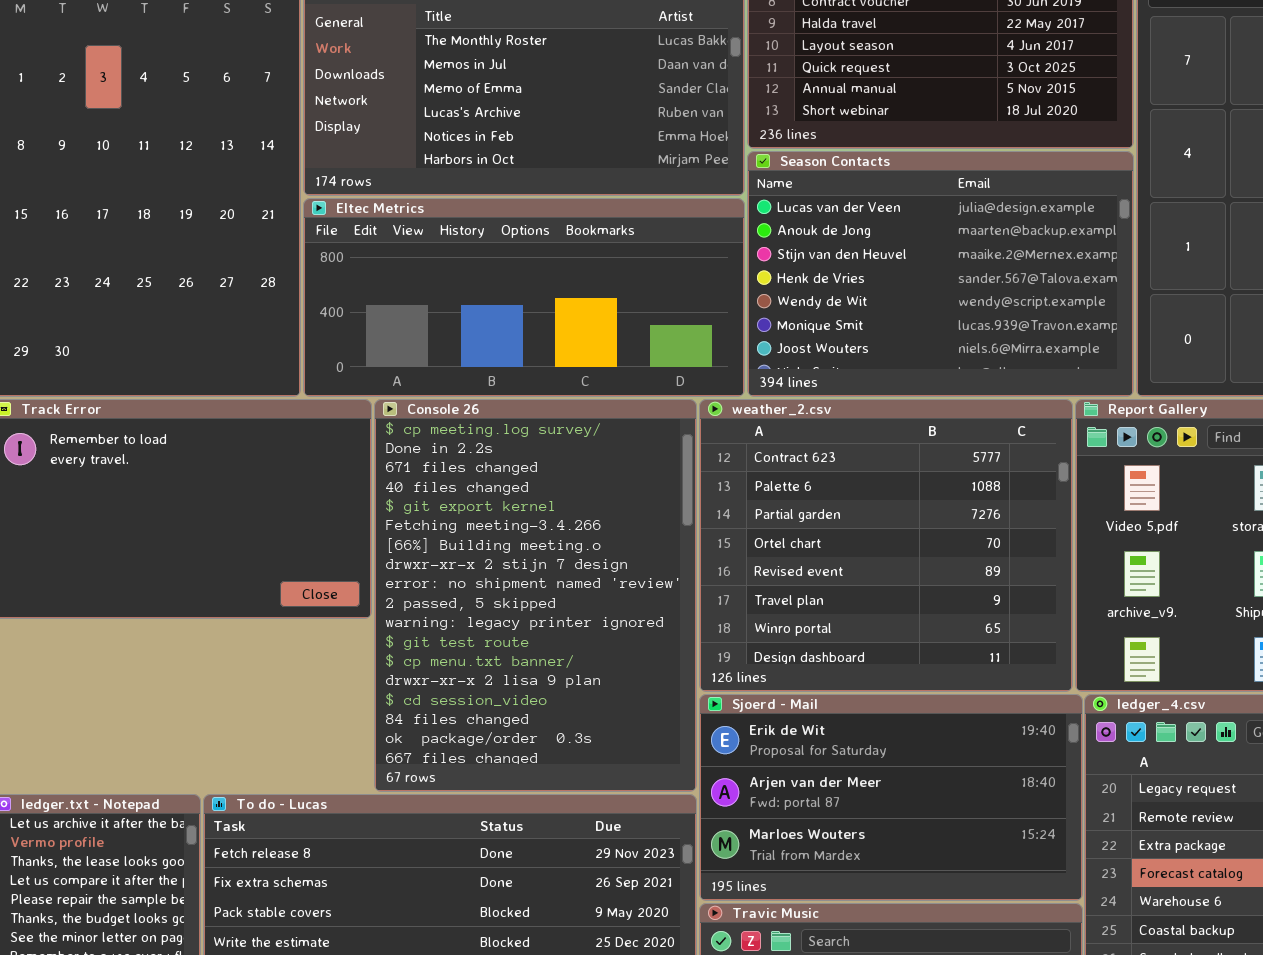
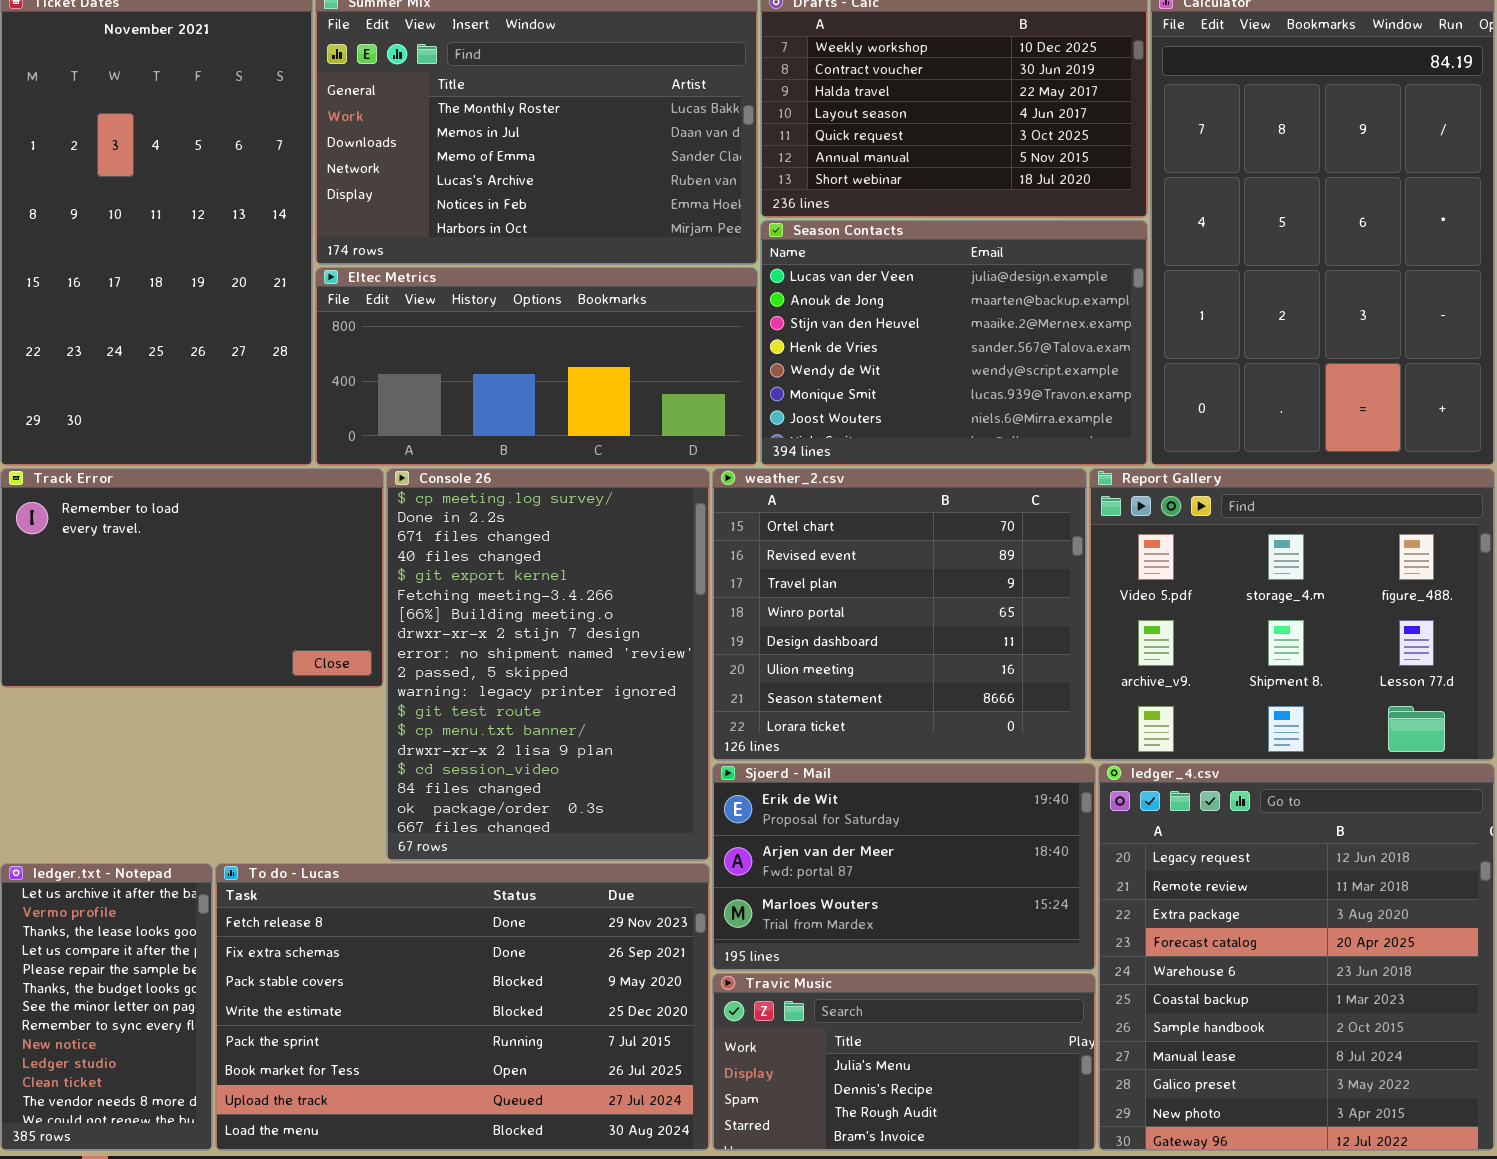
weather_2.csv: [699,399,1073,692] -> [712,468,1087,761], scrolled down 3 rows

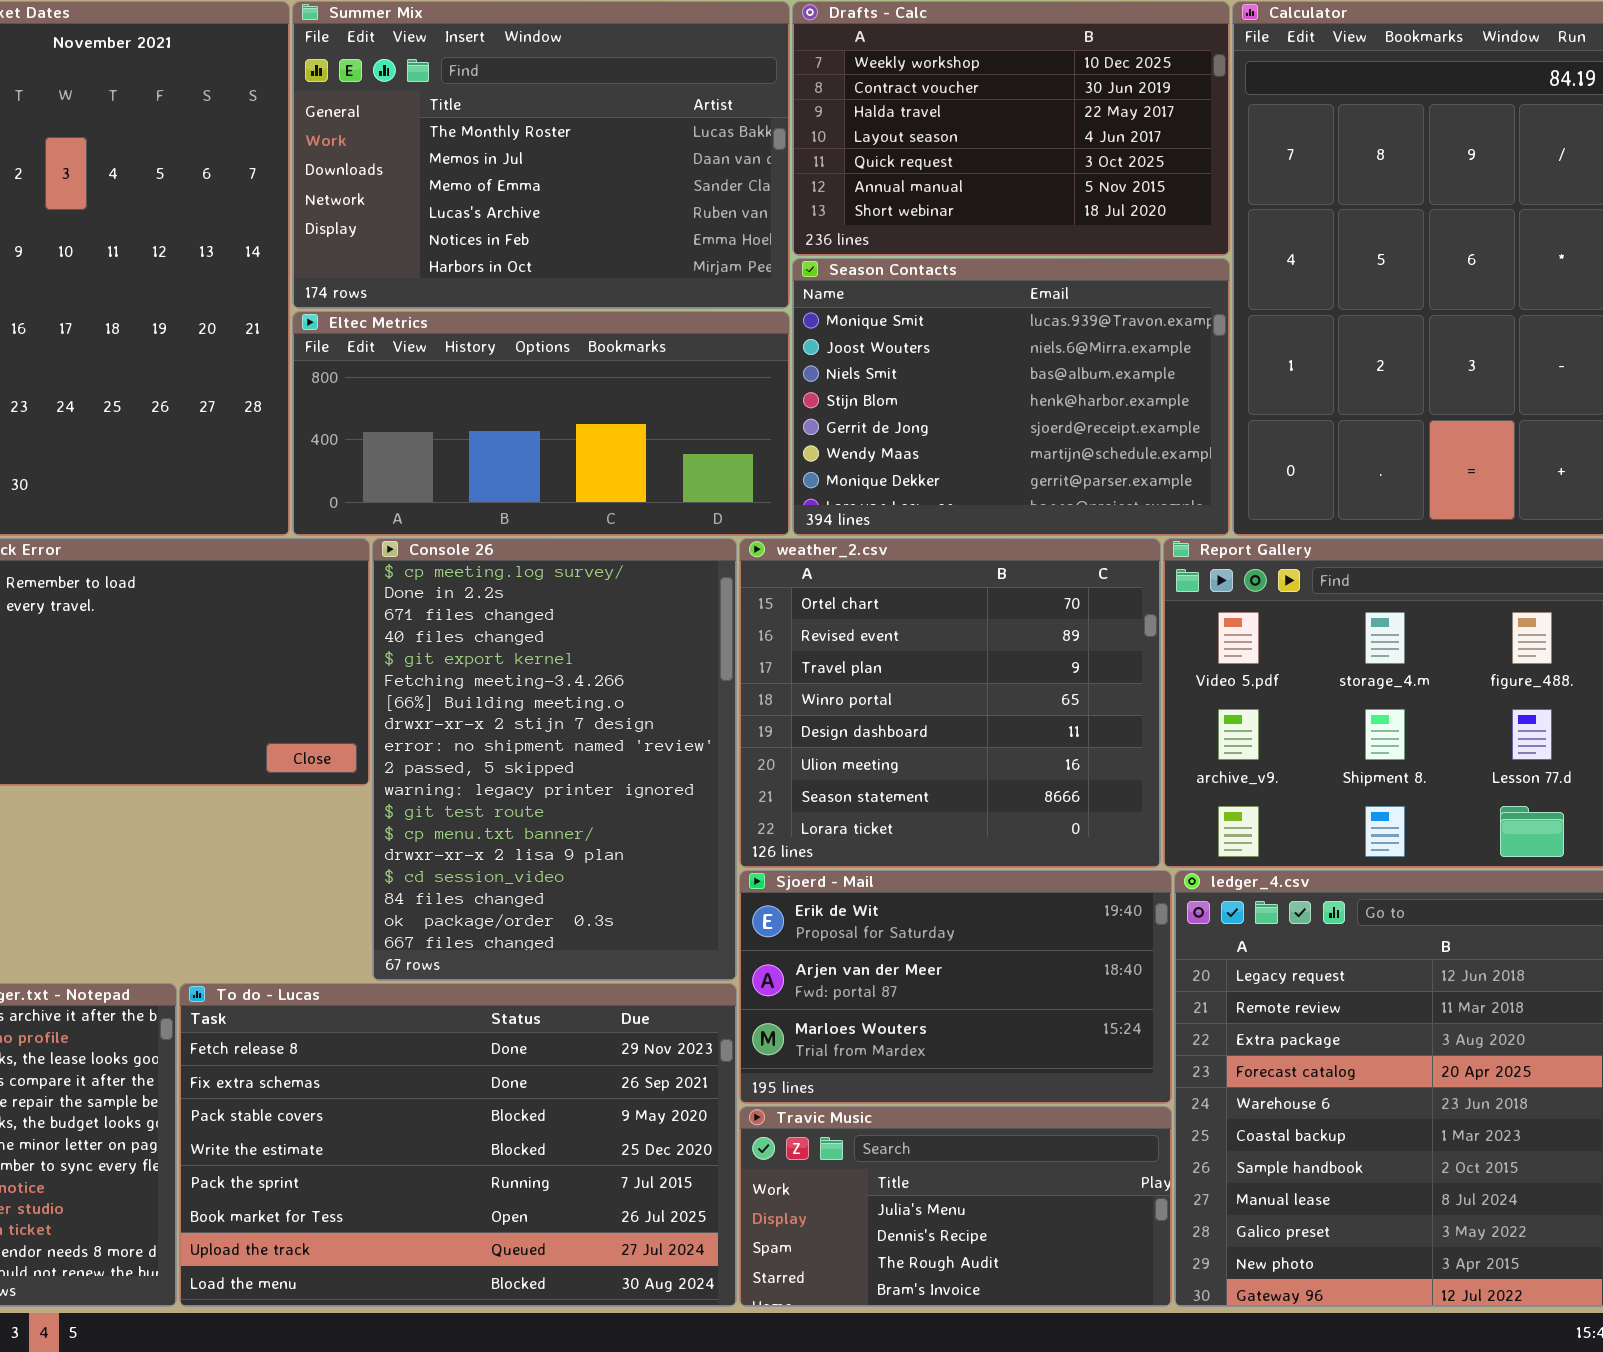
Season Contacts: [760,220,1148,466] -> [792,258,1230,536], scrolled down 5 rows

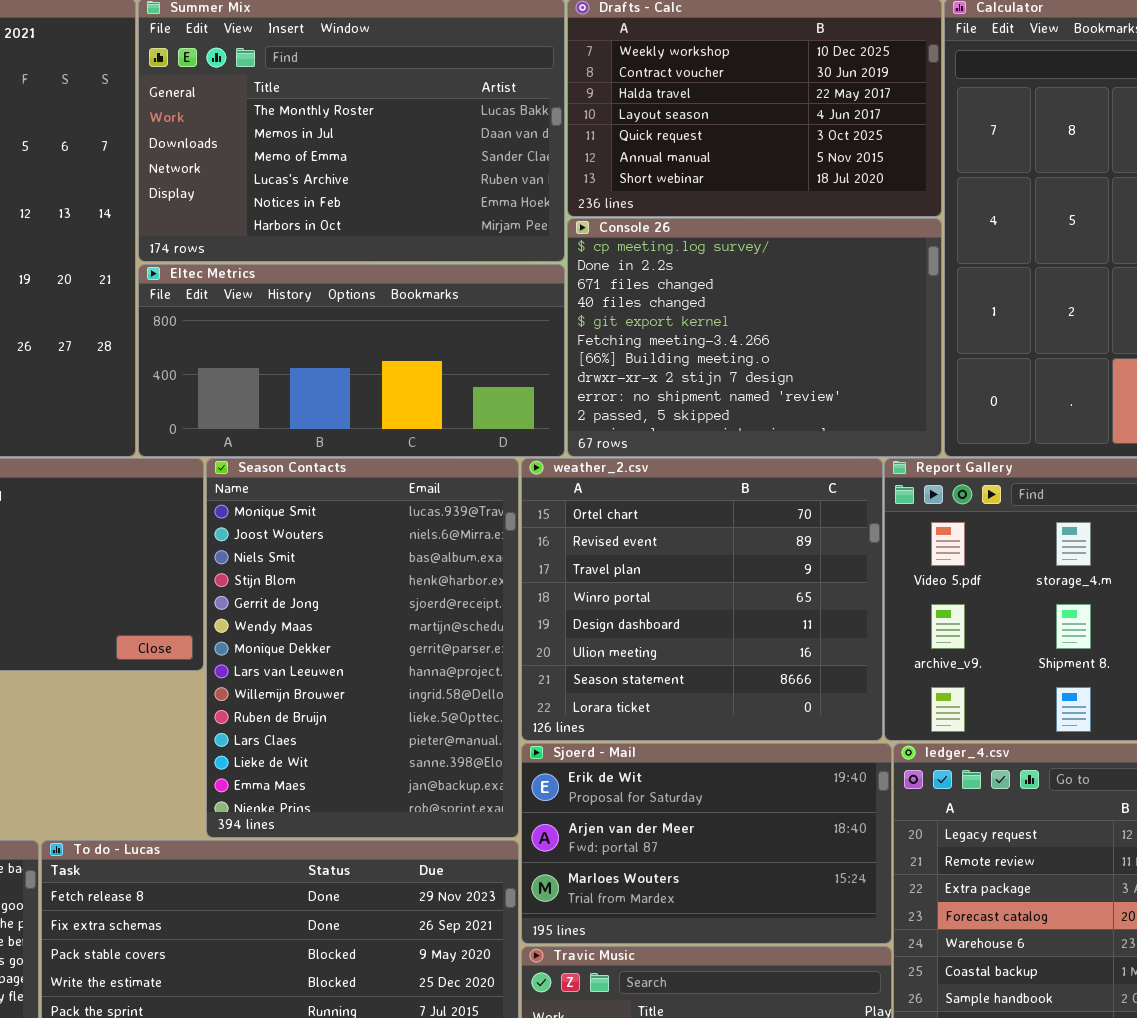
Season Contacts: [792,258,1230,536] -> [206,458,519,838], moved, resized
Console 26: [372,538,737,981] -> [567,218,942,457], moved, resized

